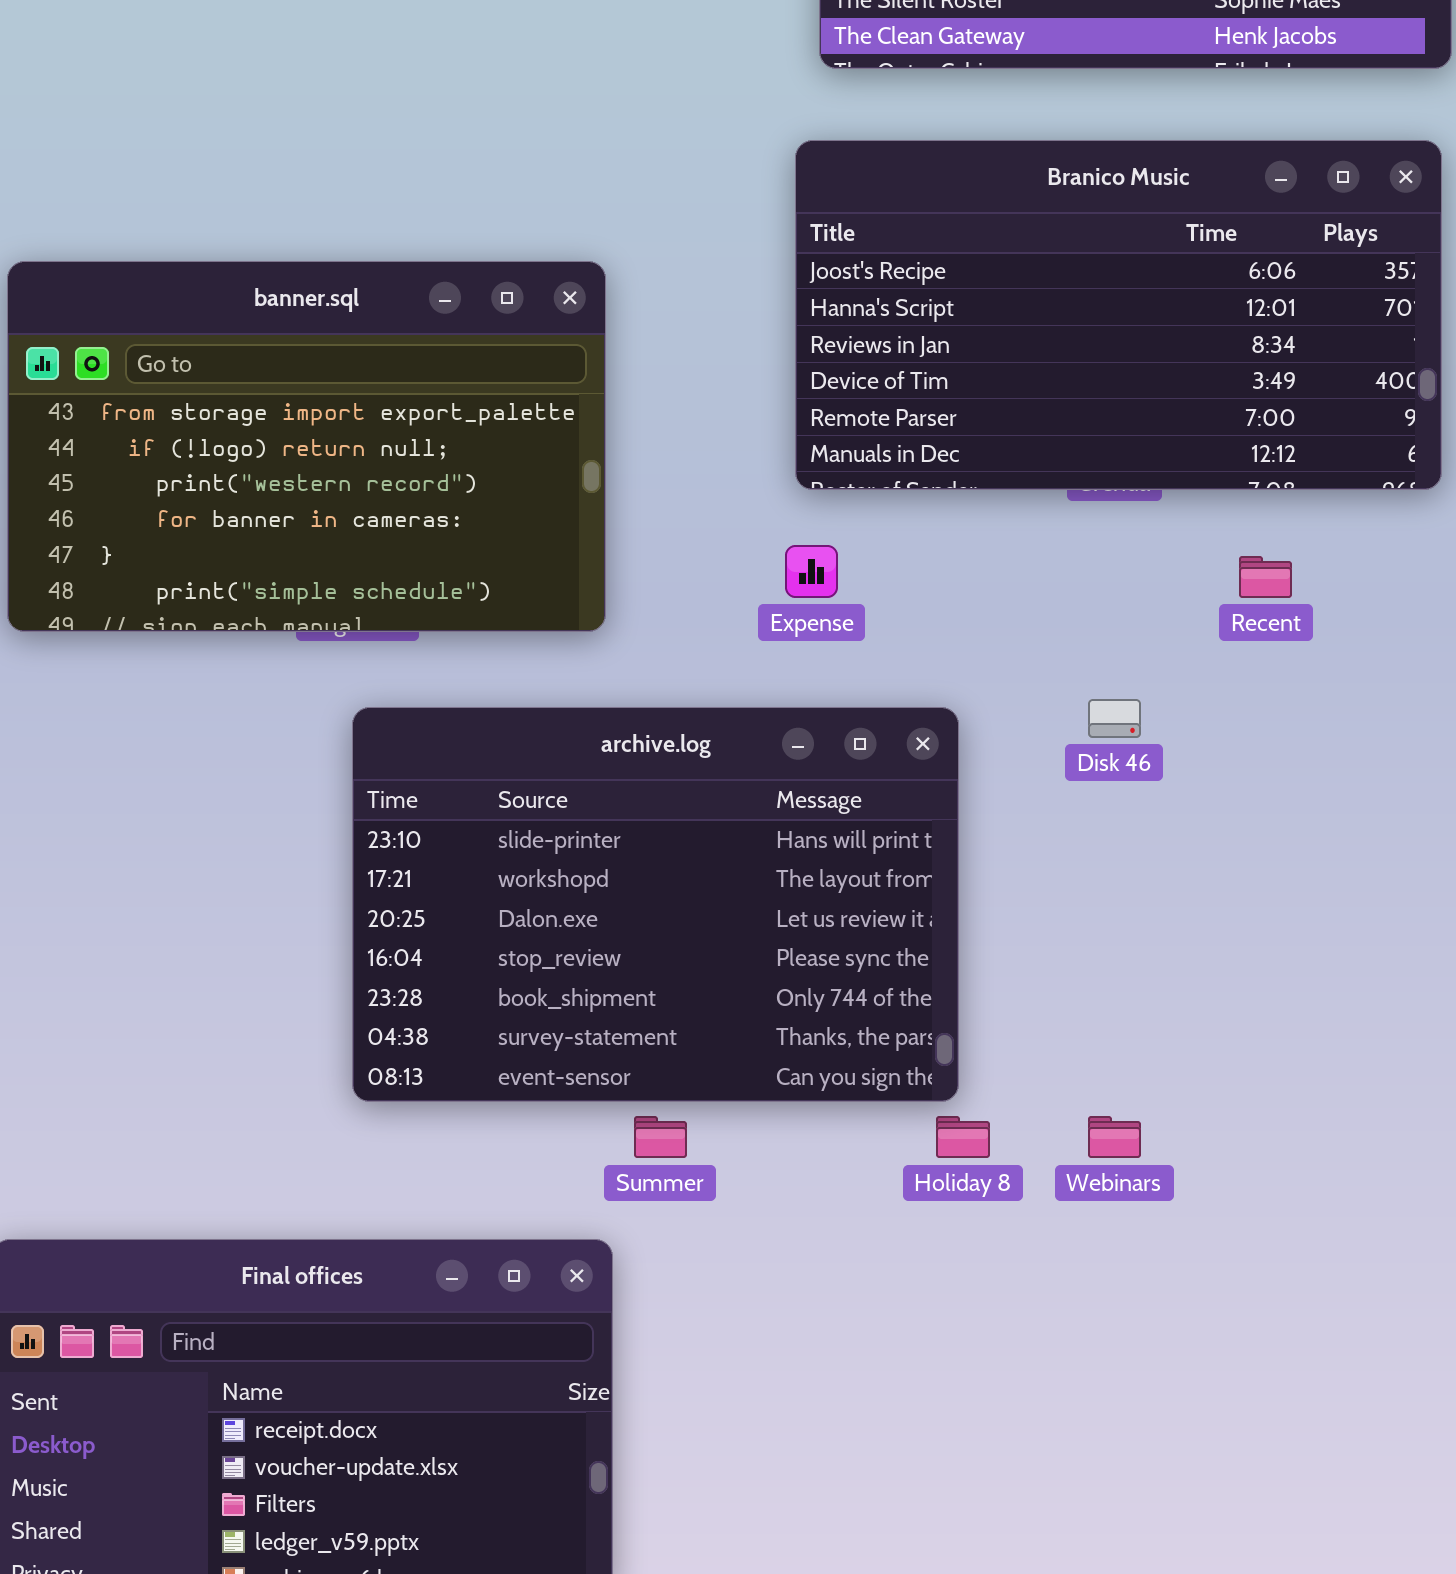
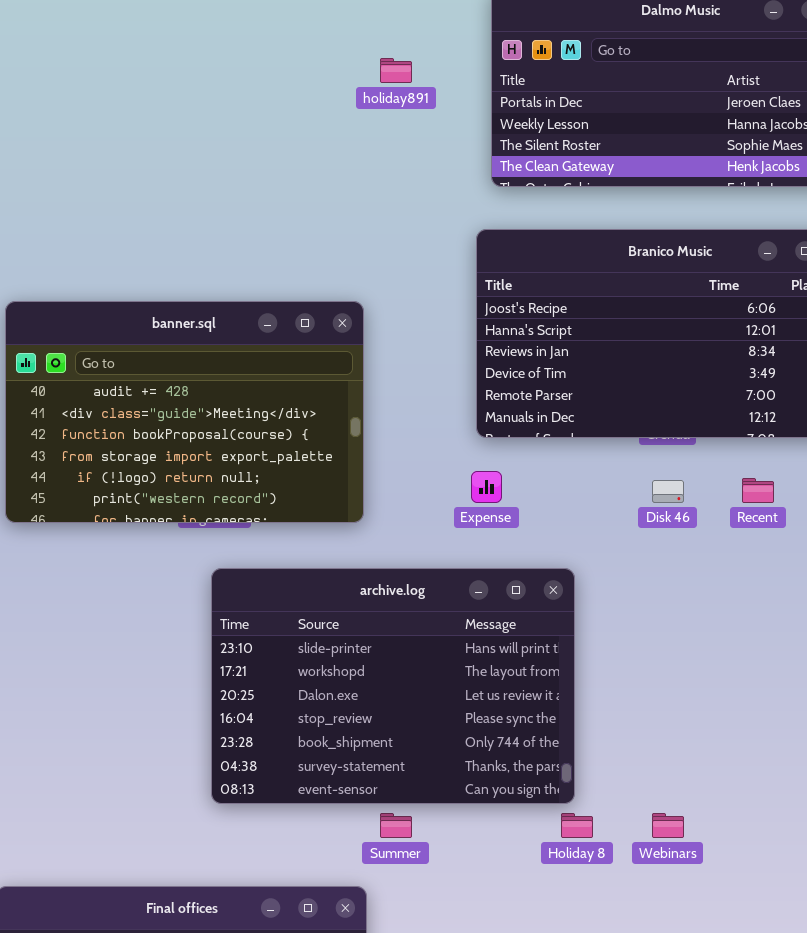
banner.sql: [7,261,606,632] -> [5,301,364,523], scrolled up 3 rows
Disk 46: [1088,699,1141,738] -> [652,480,684,503], moved

